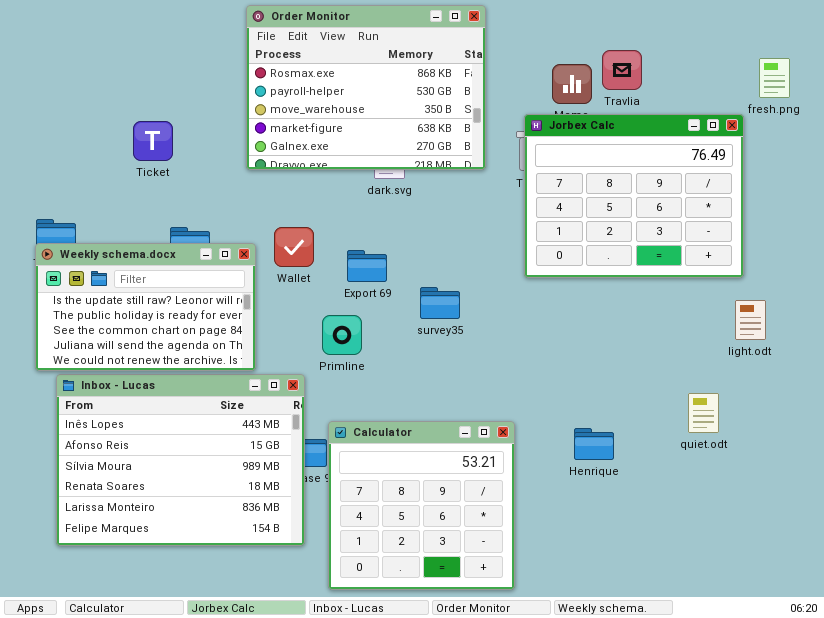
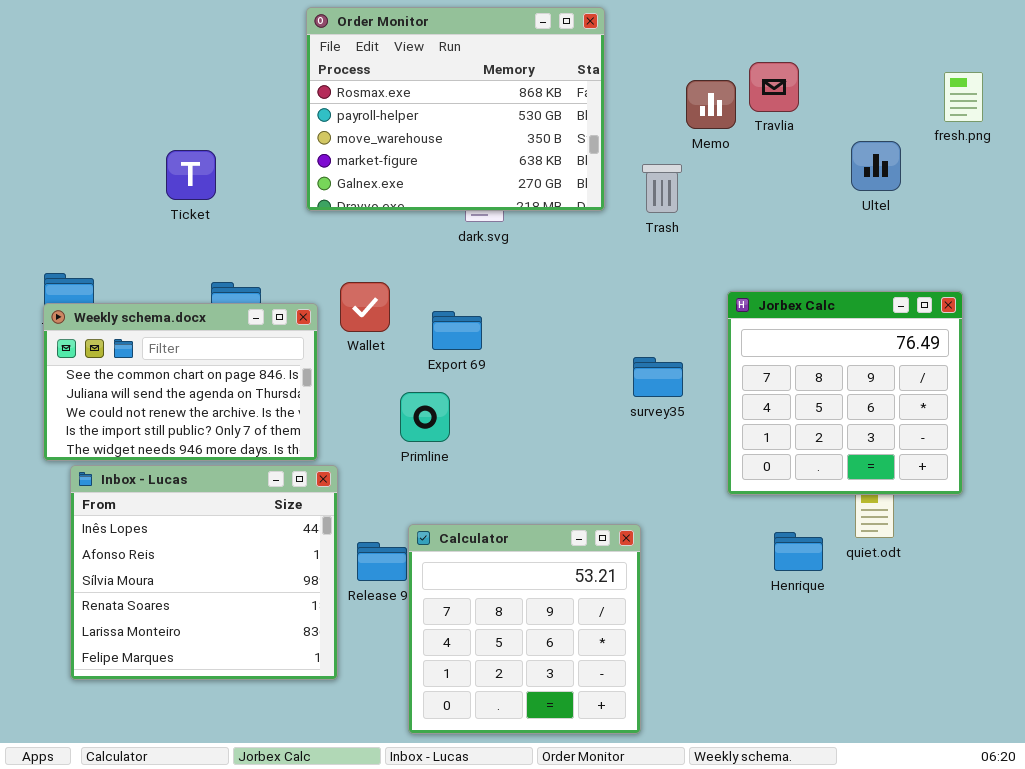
Jorbex Calc: [524,114,744,278] -> [727,291,963,495], moved, resized
Weekly schema.docx: [35,243,256,371] -> [43,303,318,461], scrolled down 2 rows
survey35: [420,287,460,319] -> [633,357,683,397], moved
Inbox - Lucas: [56,374,305,546] -> [70,465,338,680], resized
Henrique: [574,428,614,460] -> [774,532,823,571], moved

